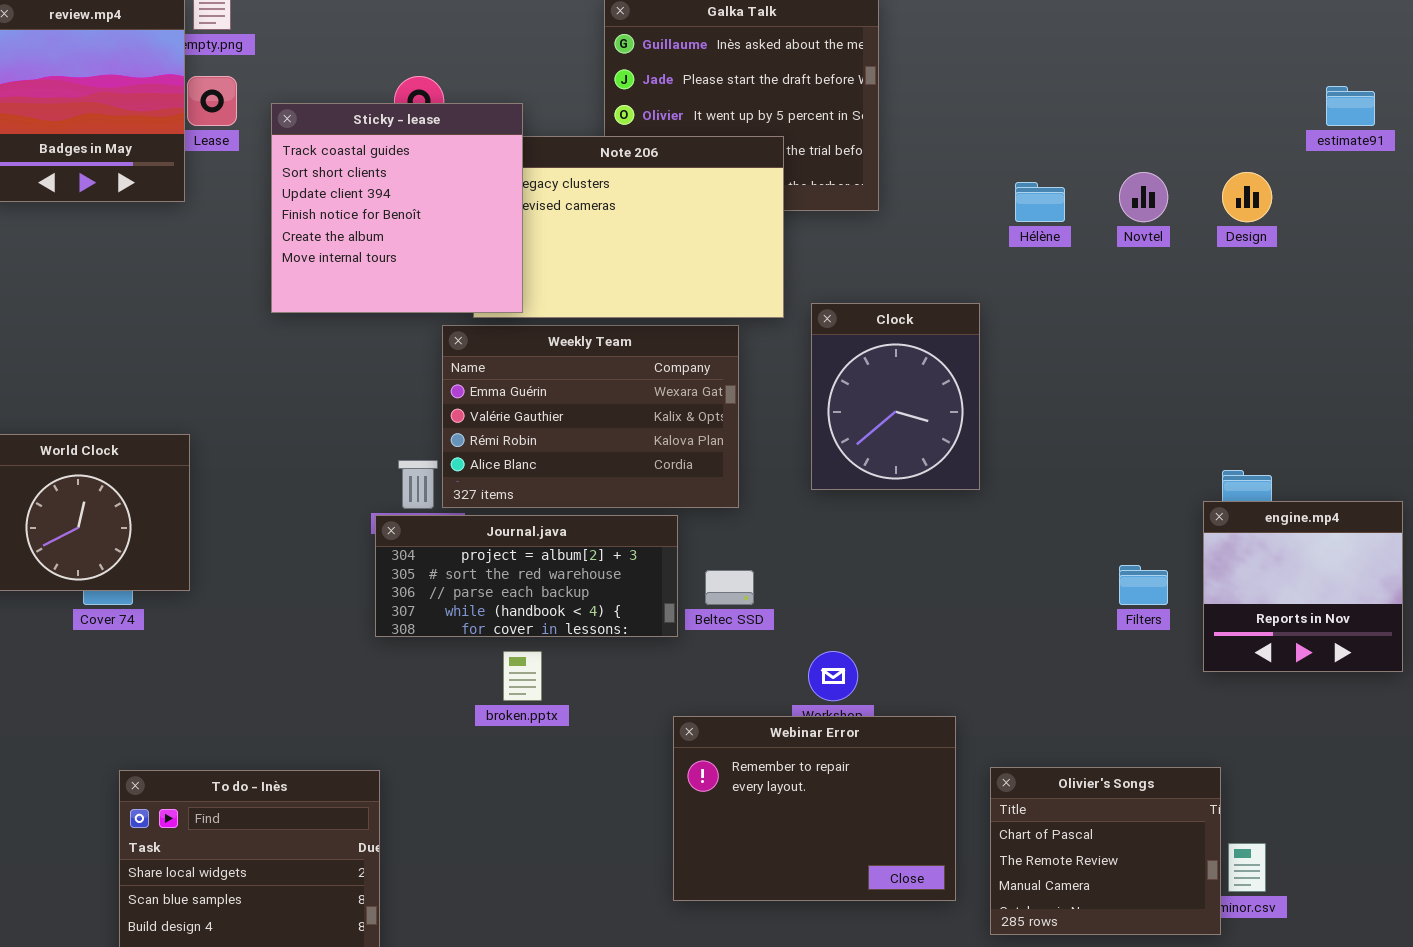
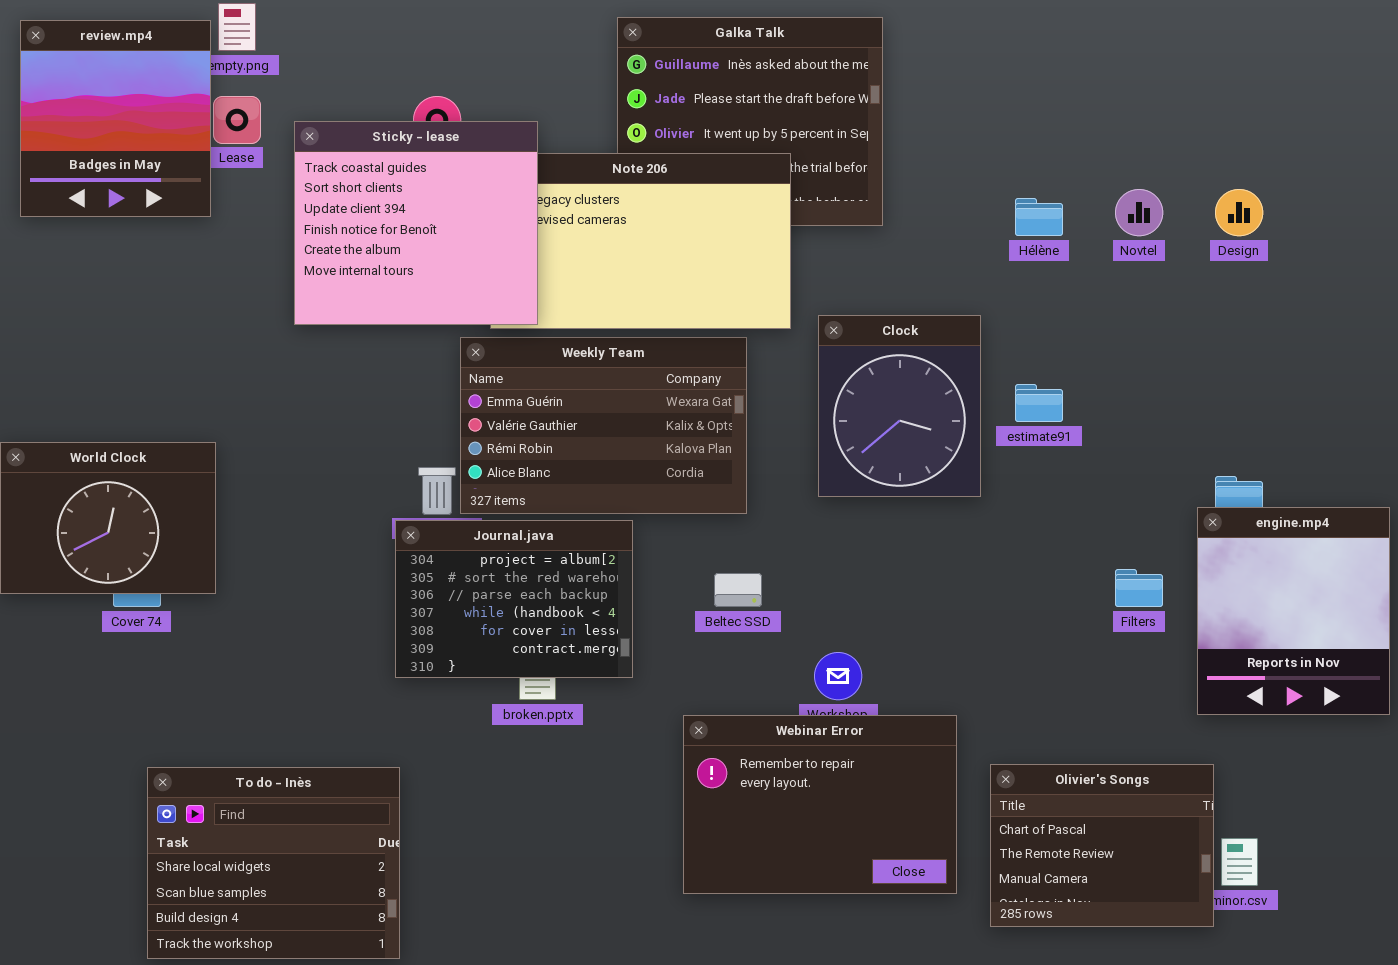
estimate91: [1326,86,1375,126] -> [1015,384,1063,422], moved
engine.mp4: [1203,501,1403,672] -> [1197,507,1390,715], resized
Journal.java: [375,515,678,637] -> [395,520,633,678], resized

